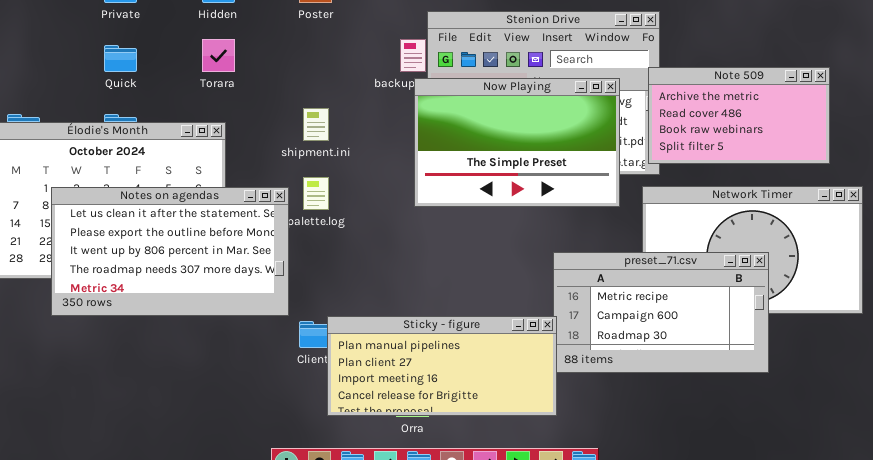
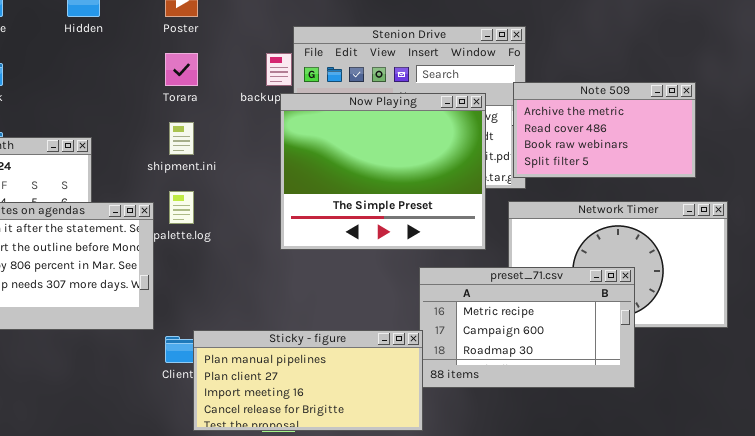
Torara: [202,39,235,72] -> [165,53,198,86], moved
Now Playing: [414,78,620,207] -> [280,93,486,250], resized

